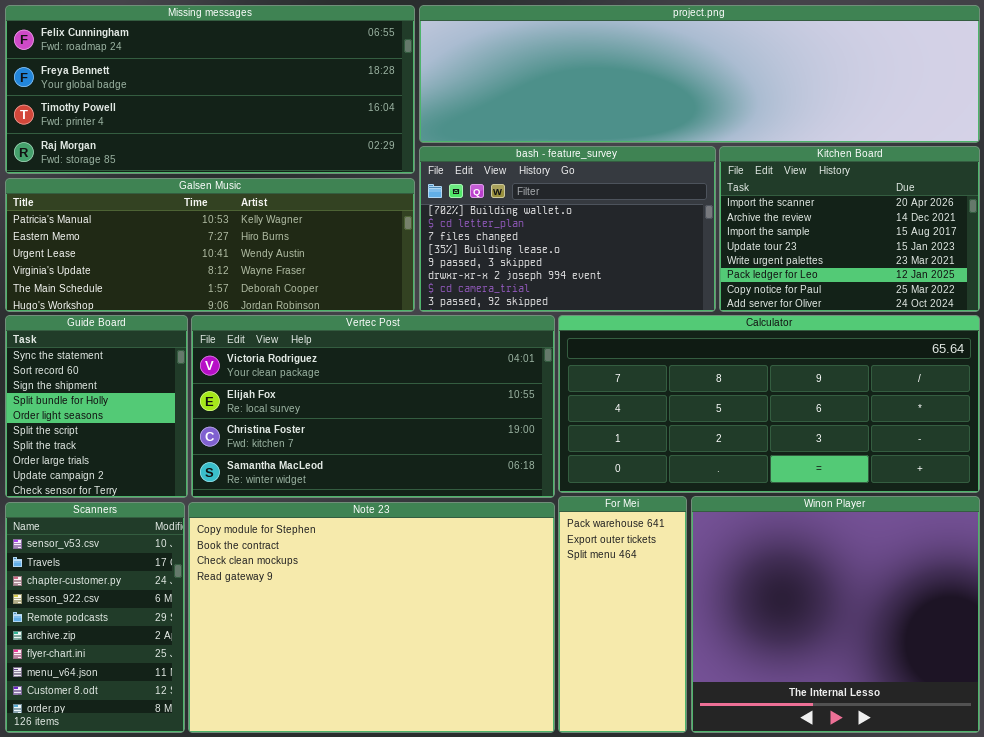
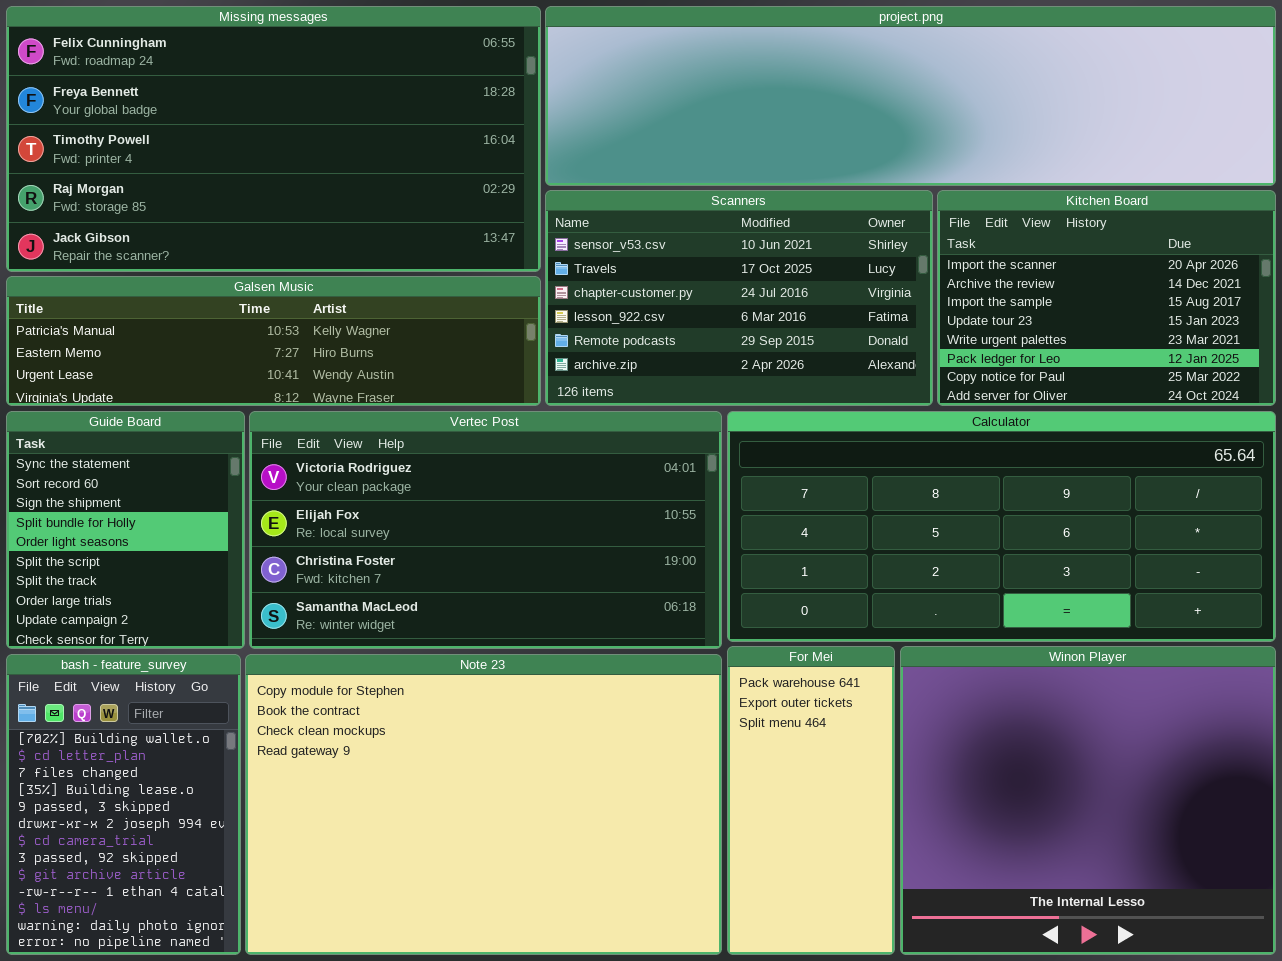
Missing messages: [5,5,415,174] -> [6,6,541,272], resized
bash - feature_survey: [419,146,716,312] -> [6,654,241,955], moved, resized
Galsen Music: [5,178,415,312] -> [6,276,541,406], resized
Scanners: [5,502,185,733] -> [545,190,933,406], moved, resized

